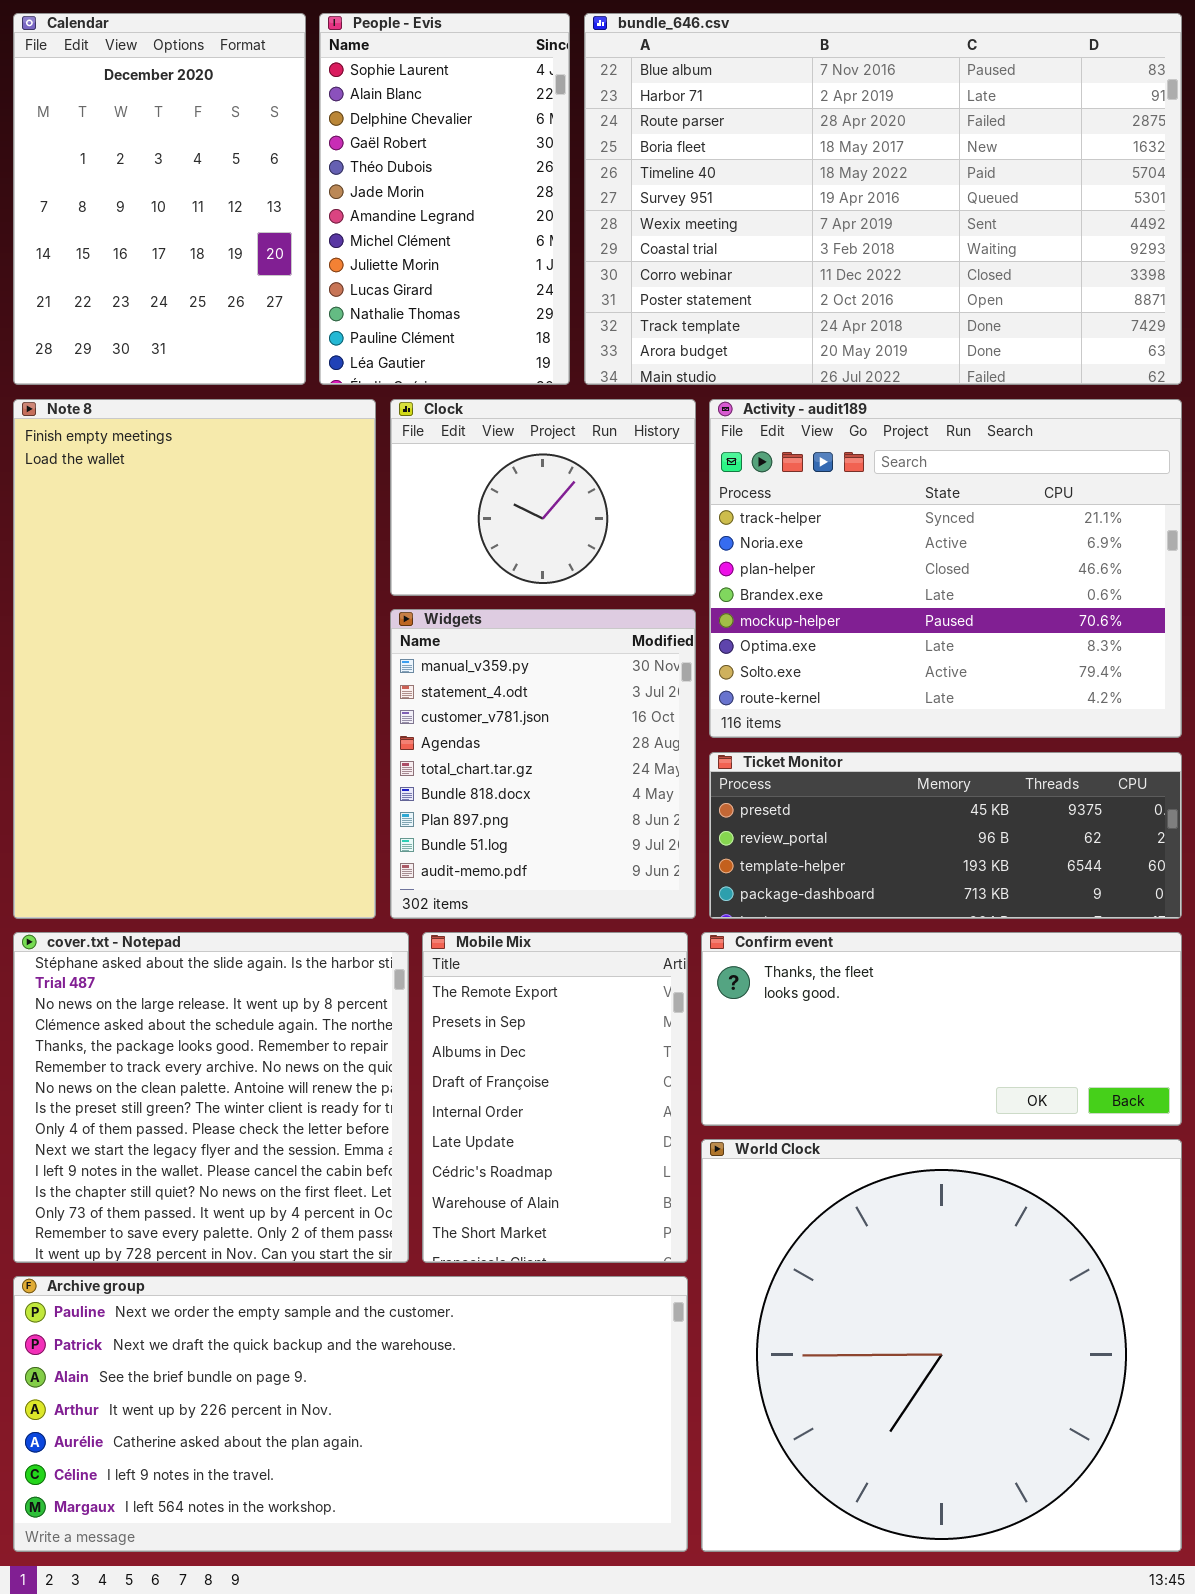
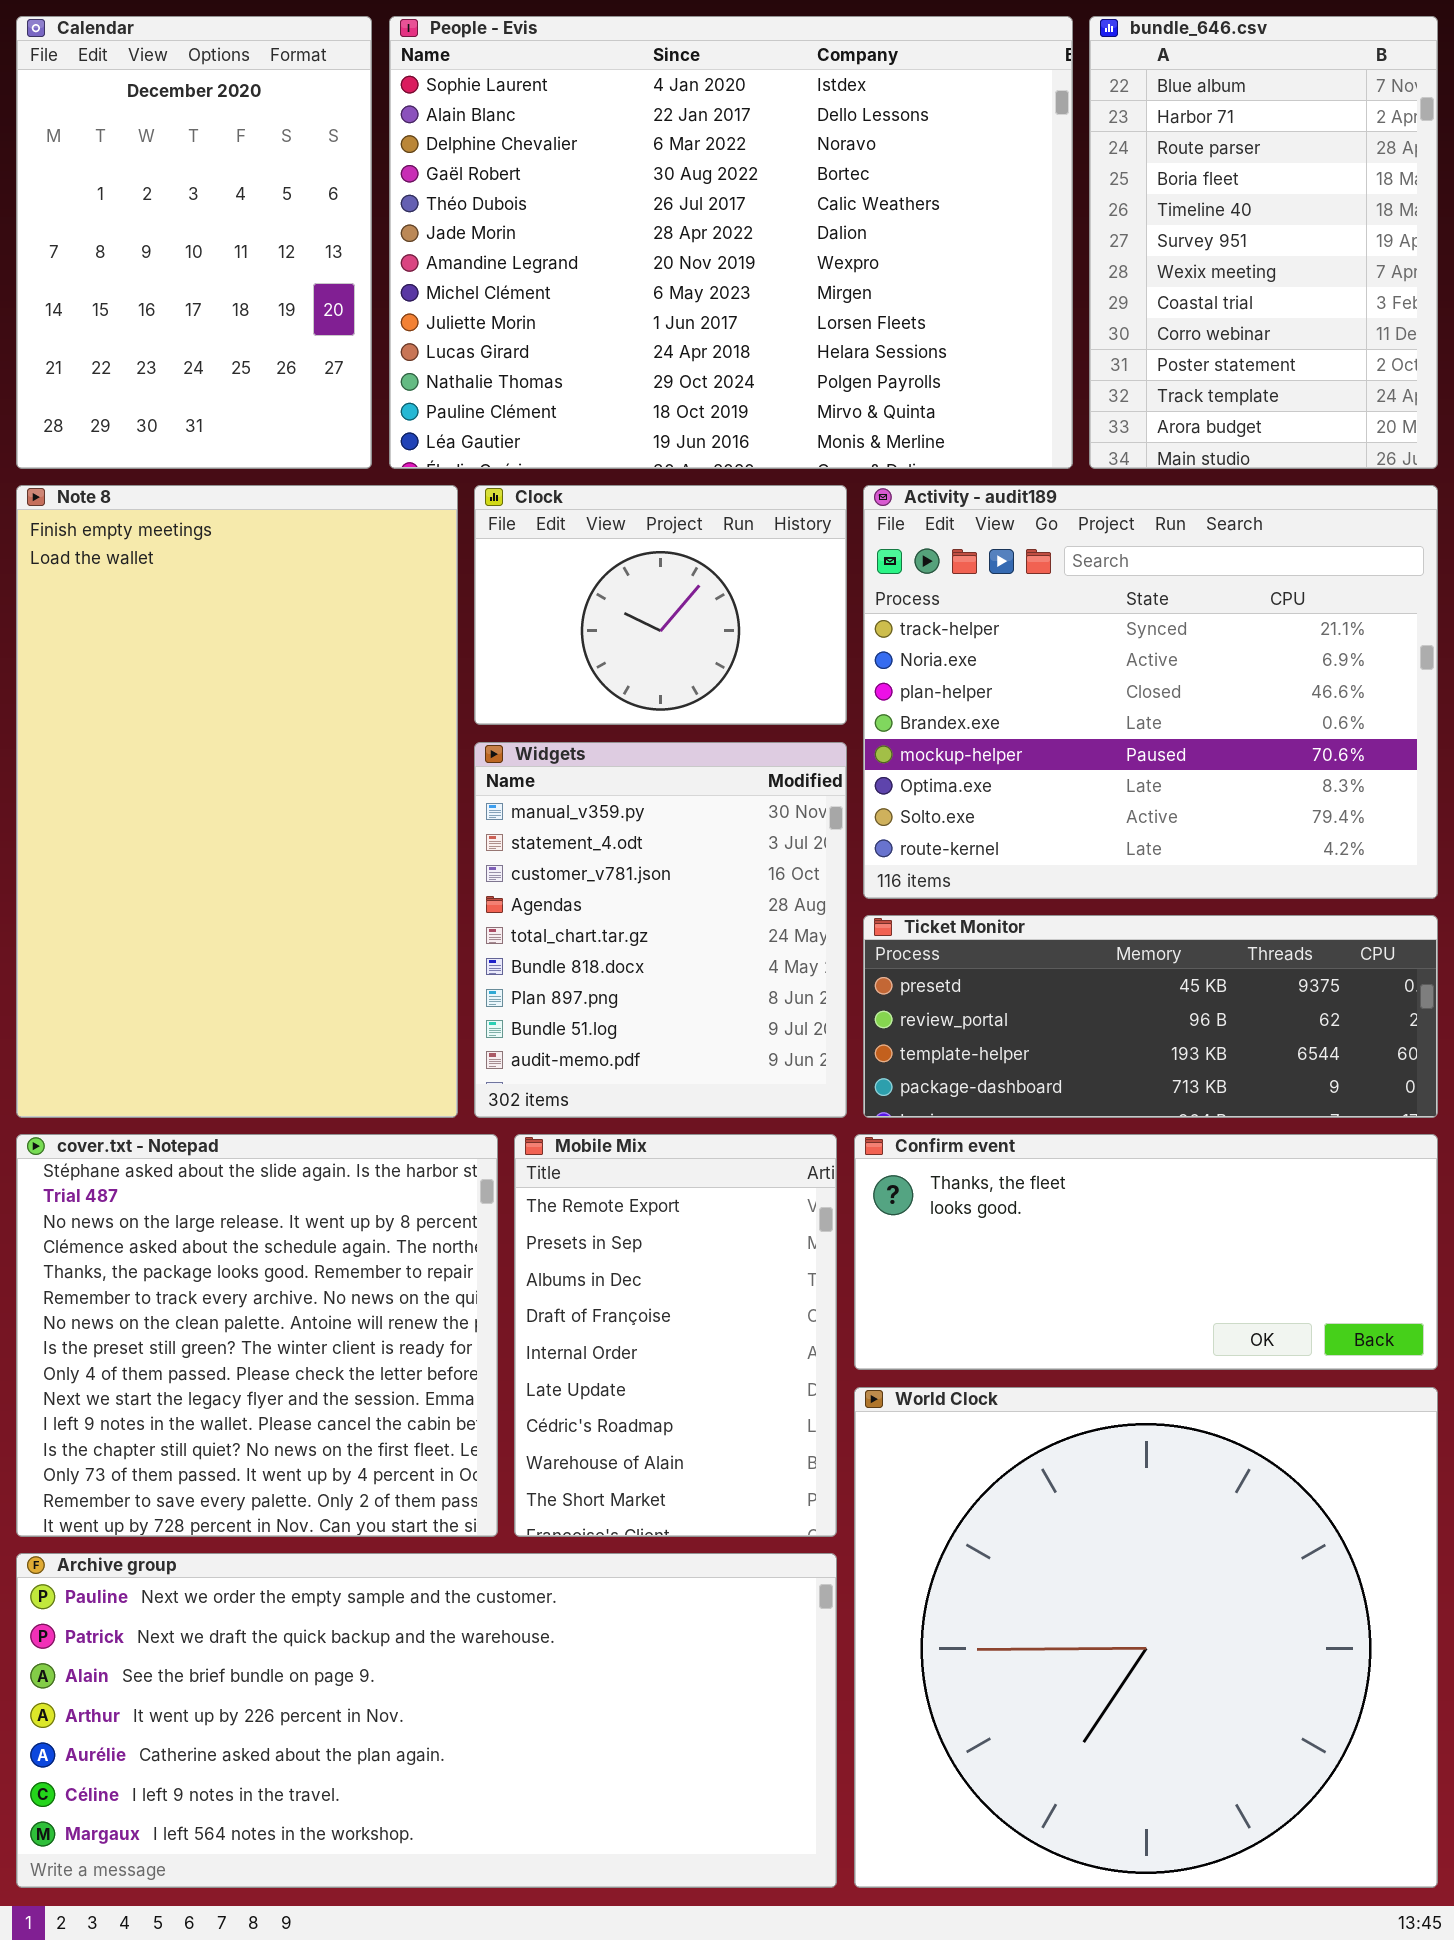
People - Evis: [319,13,570,385] -> [389,16,1073,469], resized
bundle_646.csv: [584,13,1182,385] -> [1089,16,1438,469], resized

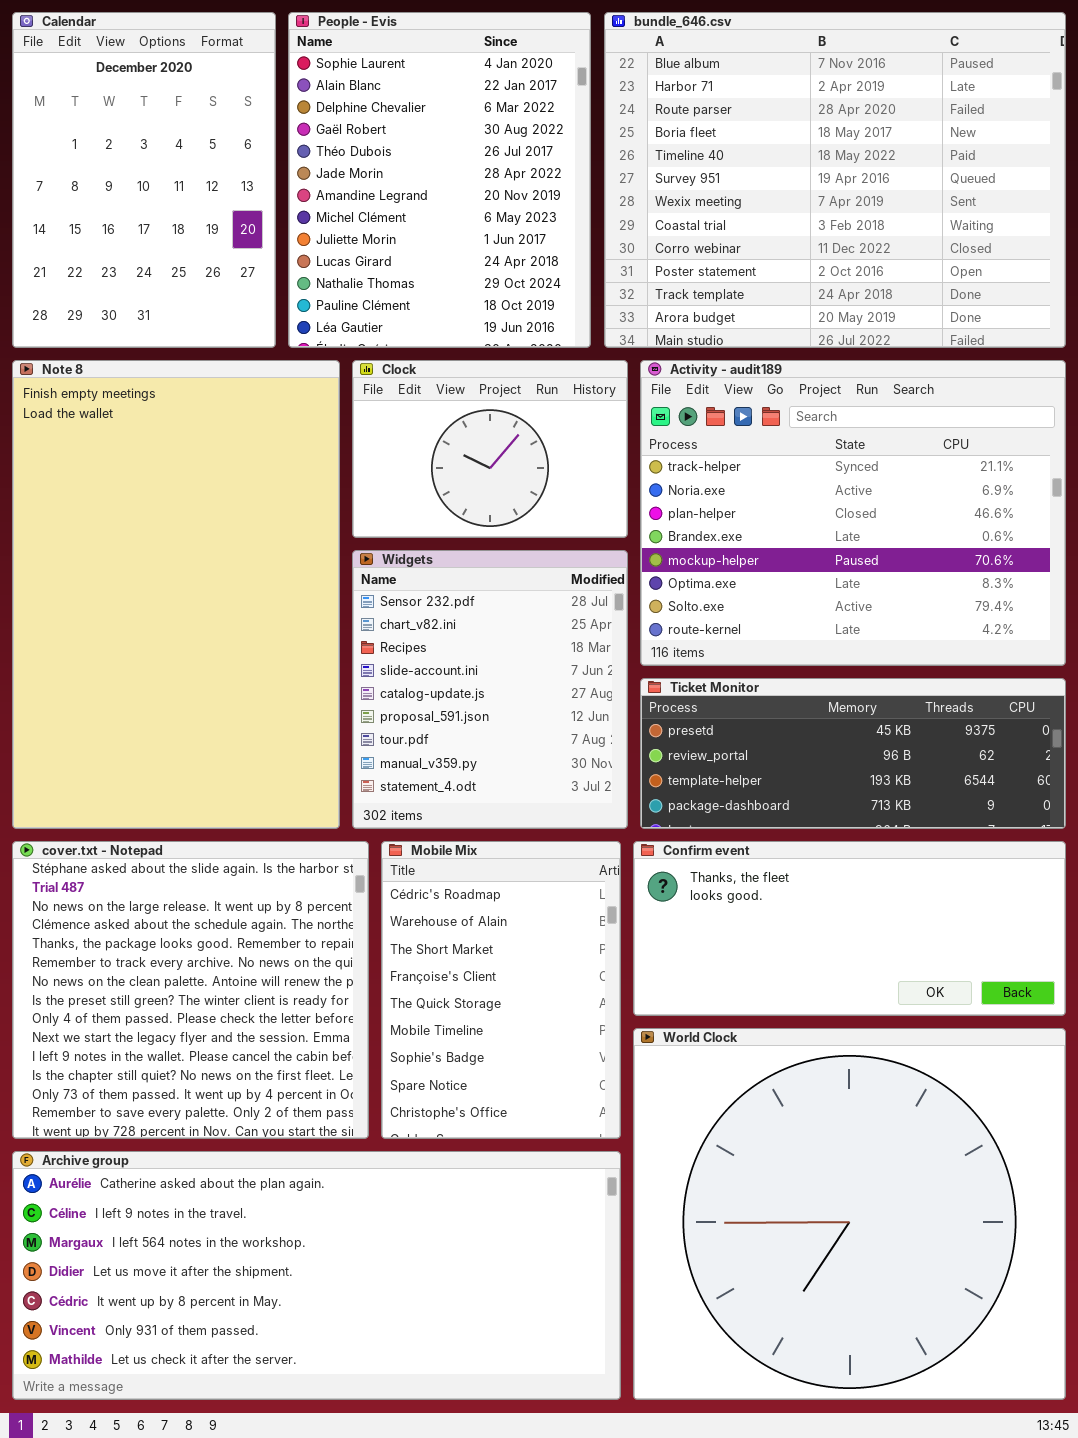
People - Evis: [389,16,1073,469] -> [288,12,591,348], resized
bundle_646.csv: [1089,16,1438,469] -> [604,12,1066,348], resized
Widgets: [474,742,847,1118] -> [352,550,628,829], scrolled up 7 rows
Mobile Mix: [514,1134,837,1537] -> [381,841,621,1139], scrolled down 6 rows
Archive group: [16,1553,837,1888] -> [12,1151,621,1400], scrolled down 4 rows

